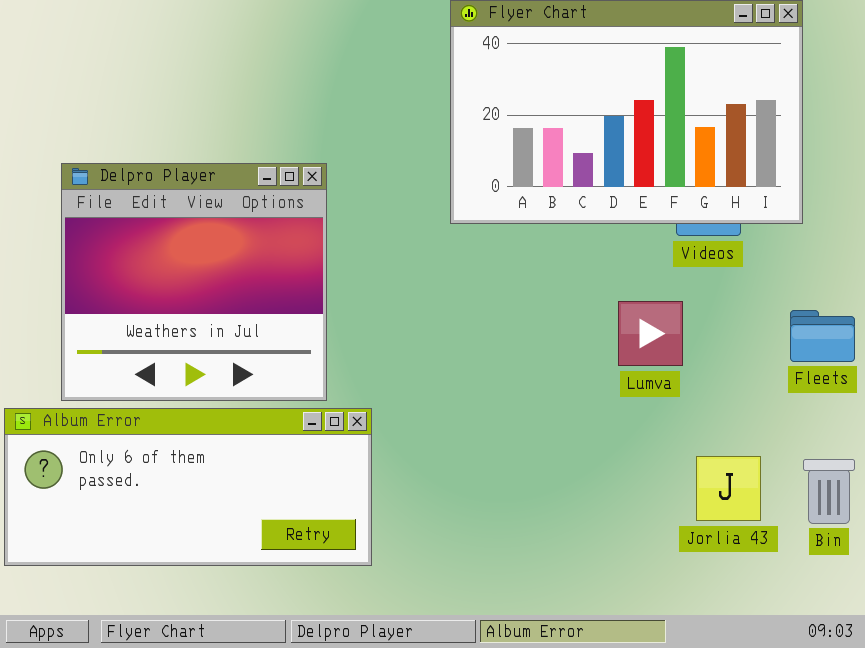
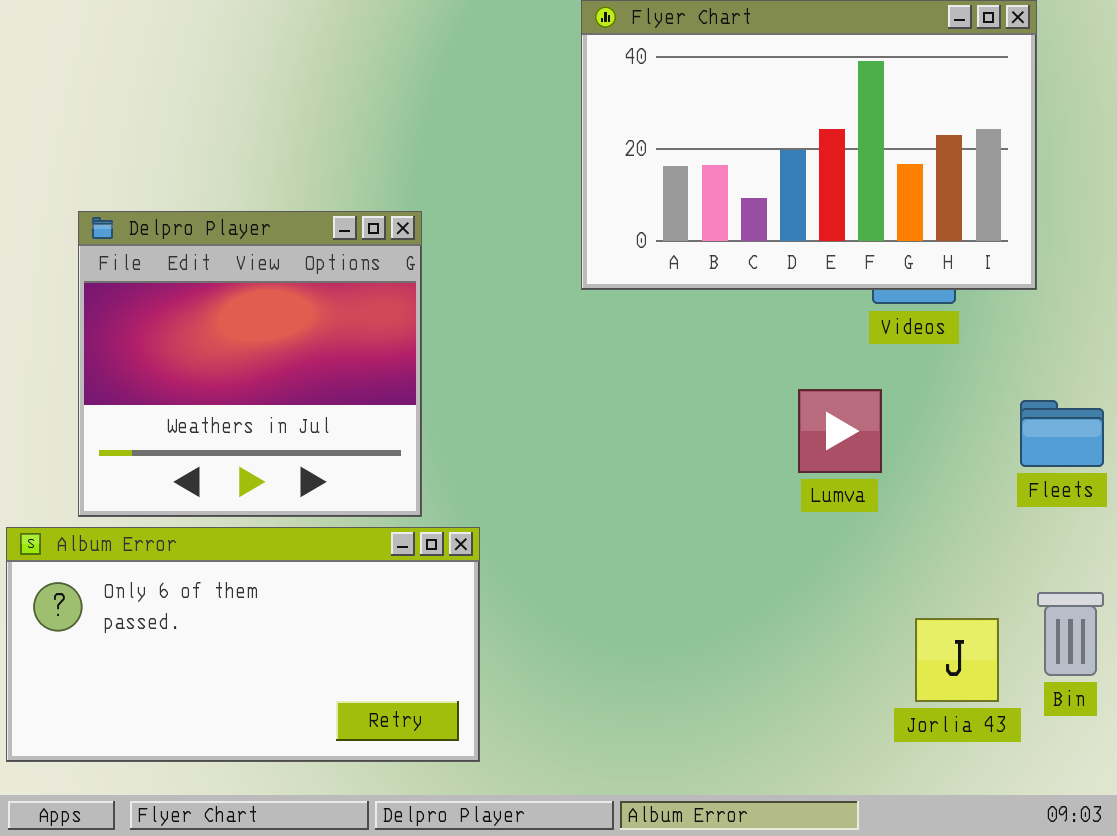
Album Error: [4,408,372,566] -> [6,527,480,762], resized
Jorlia 43: [696,456,761,521] -> [915,618,999,702], moved

